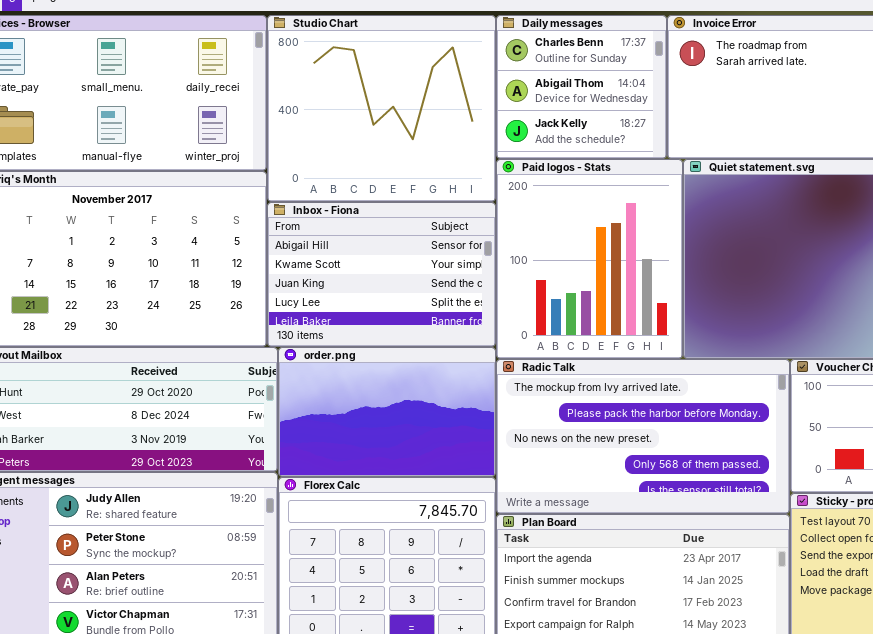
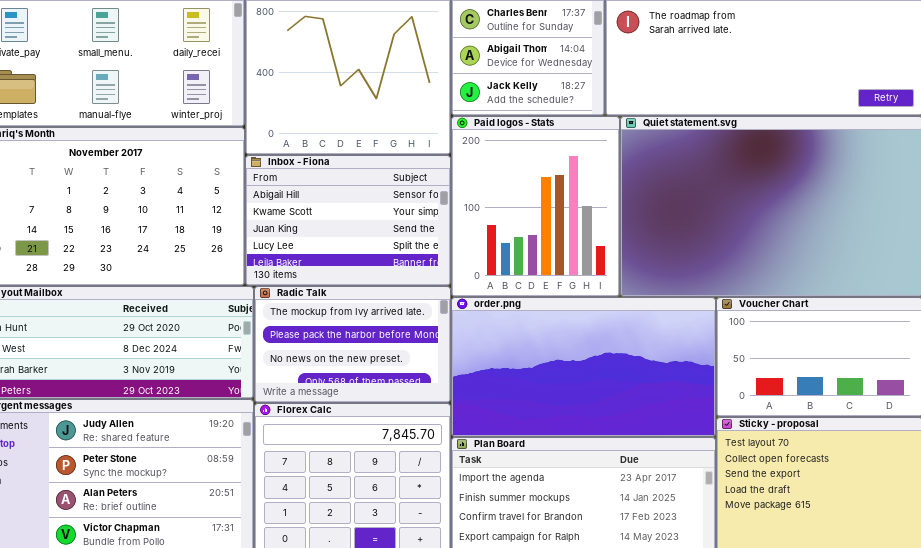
order.png: [278,347,496,477] -> [451,297,716,437], moved, resized
Radic Talk: [496,359,790,514] -> [254,286,451,403], moved, resized

